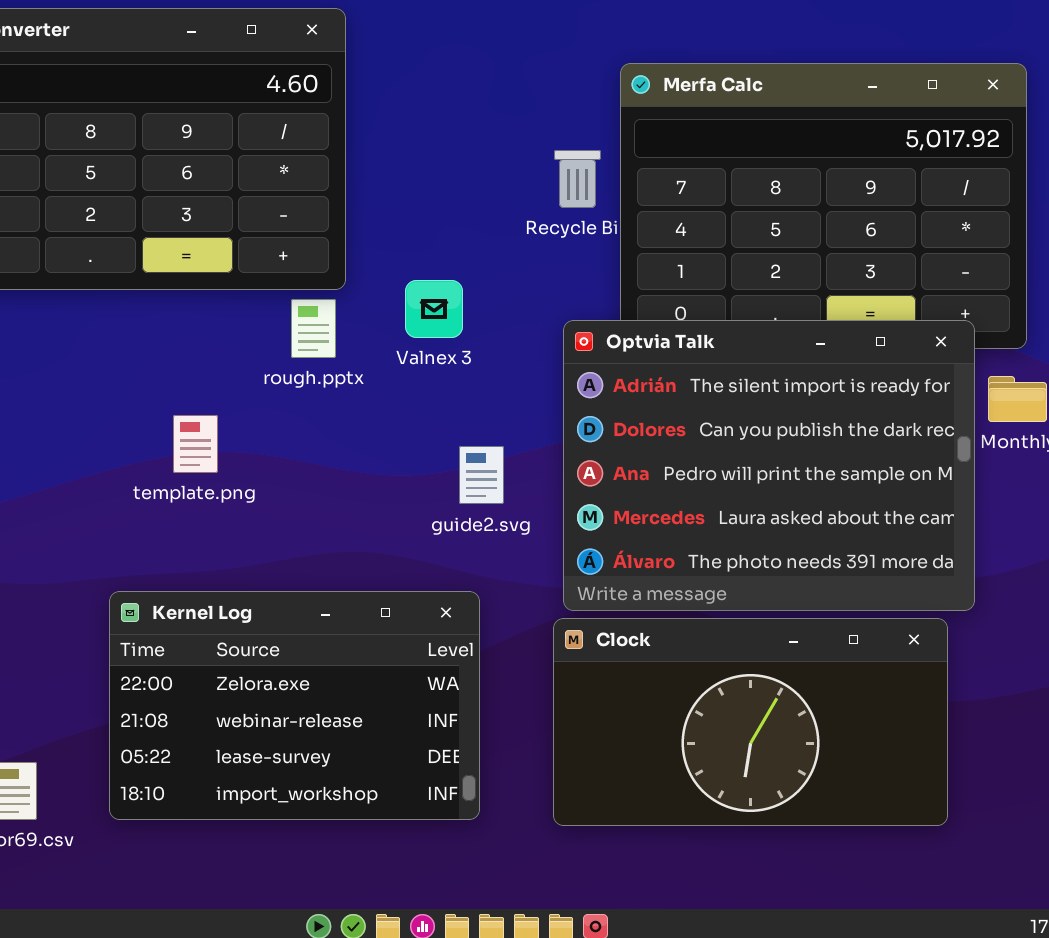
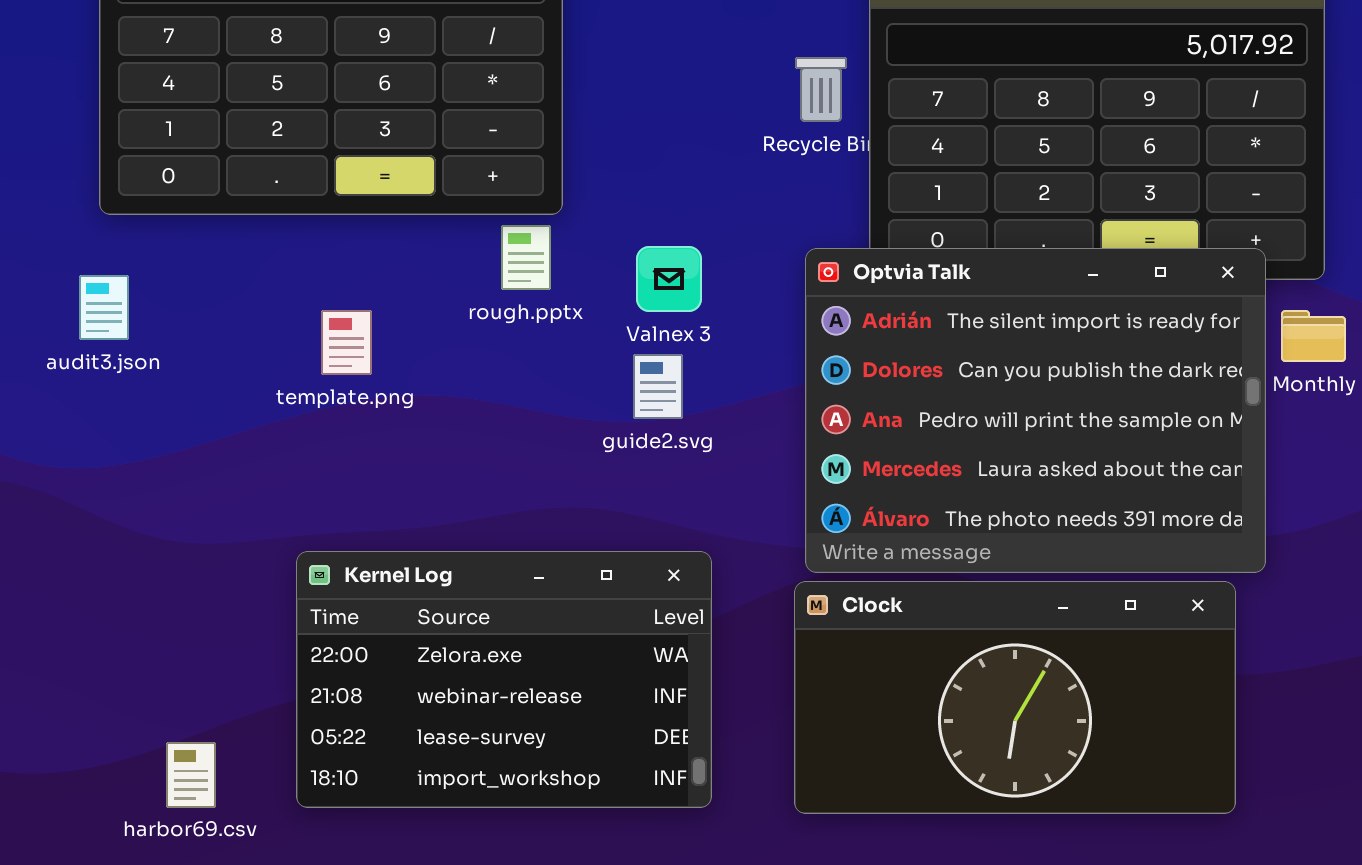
Valnex 3: [405,280,463,338] -> [636,246,702,312], moved
template.png: [173,415,218,473] -> [321,310,372,375], moved
guide2.svg: [459,446,504,504] -> [633,354,683,419], moved

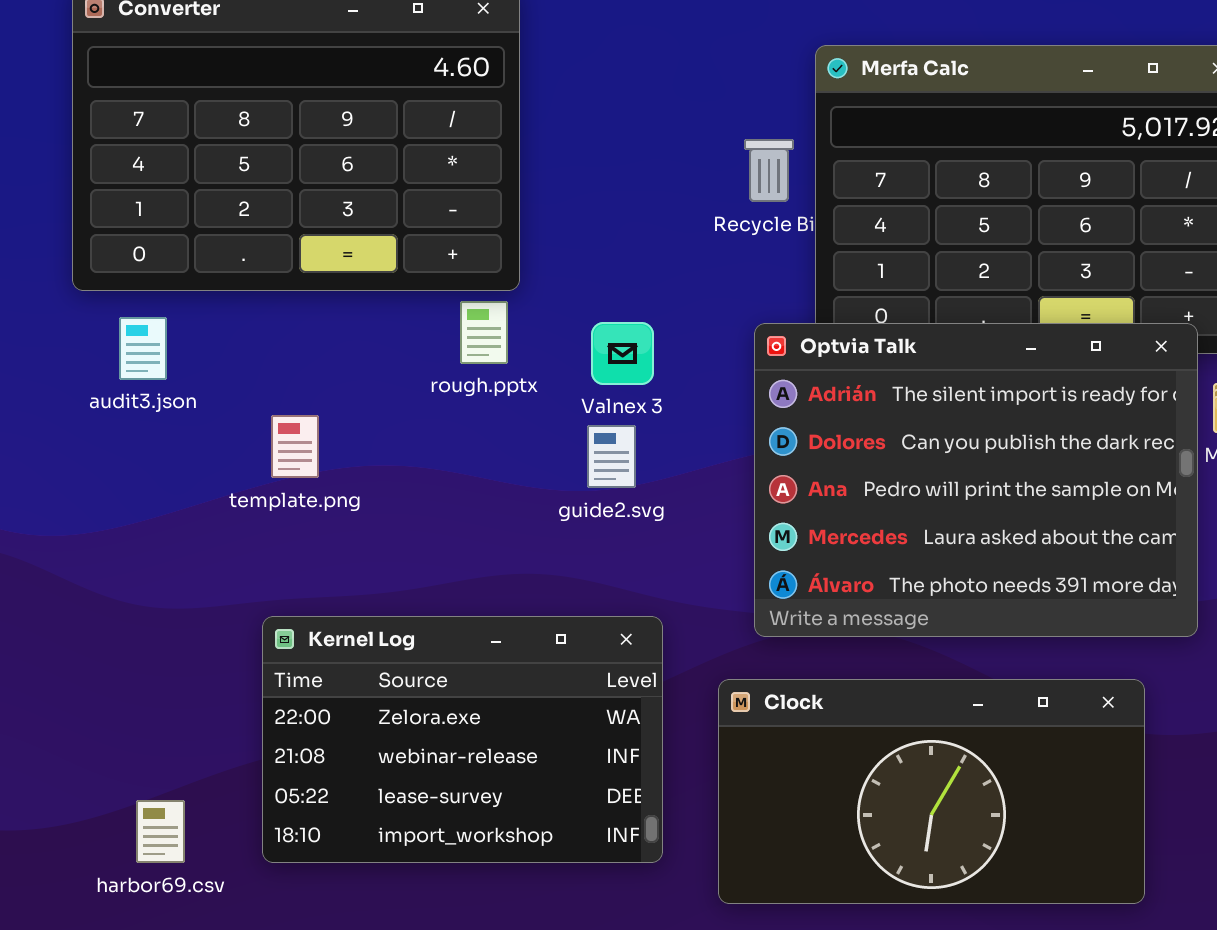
audit3.json: [79,275,129,340] -> [119,317,167,380], moved
template.png: [321,310,372,375] -> [271,415,319,478], moved
Clock: [794,581,1236,814] -> [718,679,1145,904], moved

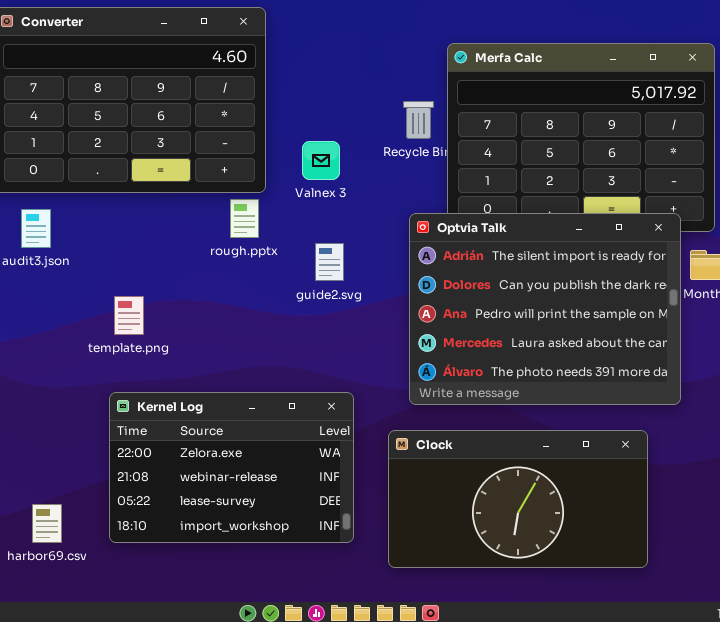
Valnex 3: [591,322,654,385] -> [302,141,340,180], moved
template.png: [271,415,319,478] -> [114,296,144,335], moved
guide2.svg: [587,425,636,488] -> [315,243,344,281], moved

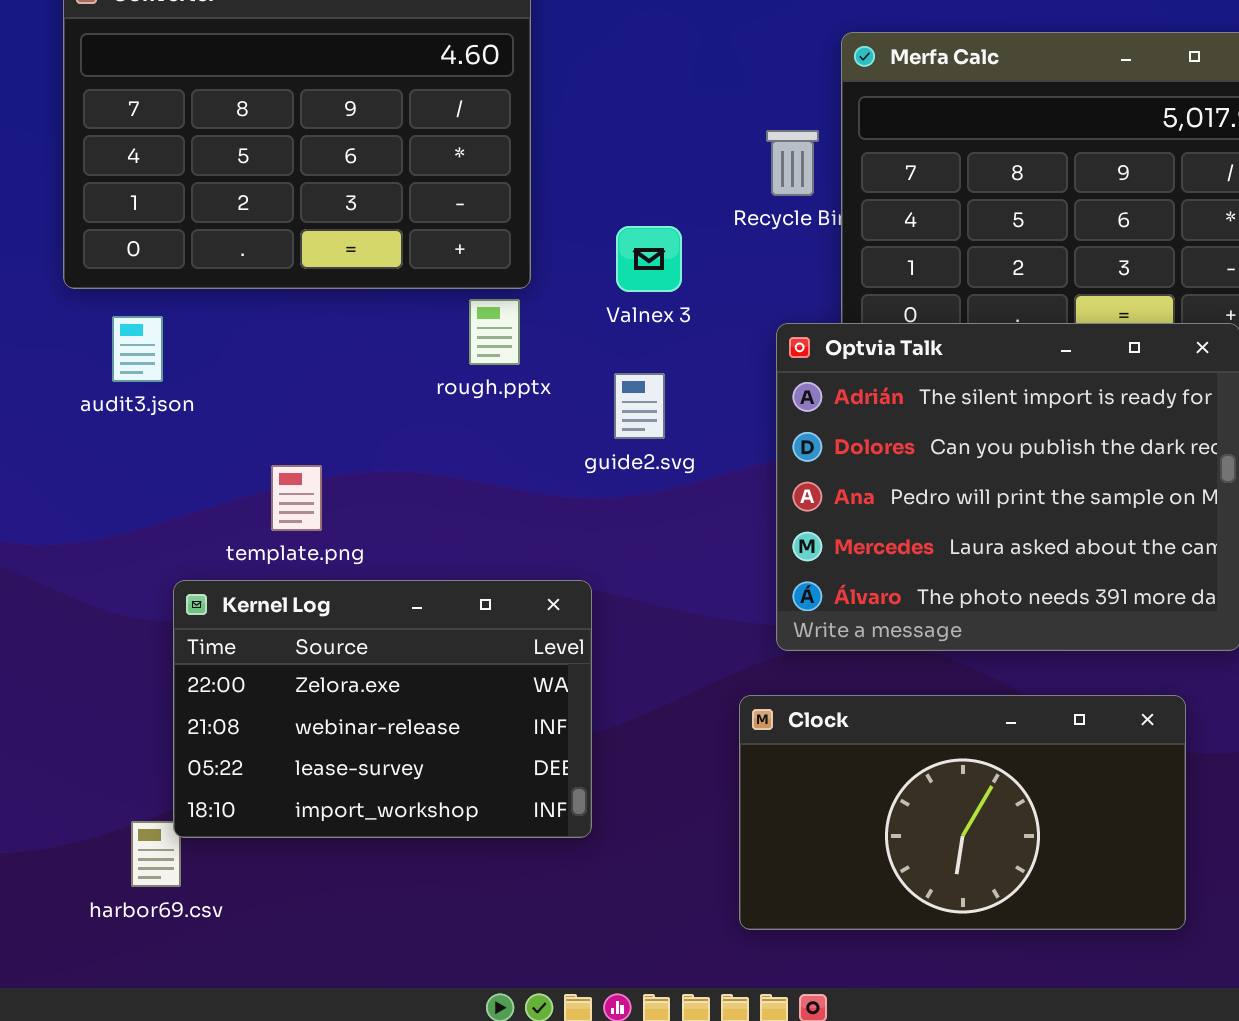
Valnex 3: [302,141,340,180] -> [616,226,682,292], moved
Kernel Log: [109,392,354,543] -> [173,580,592,838], moved

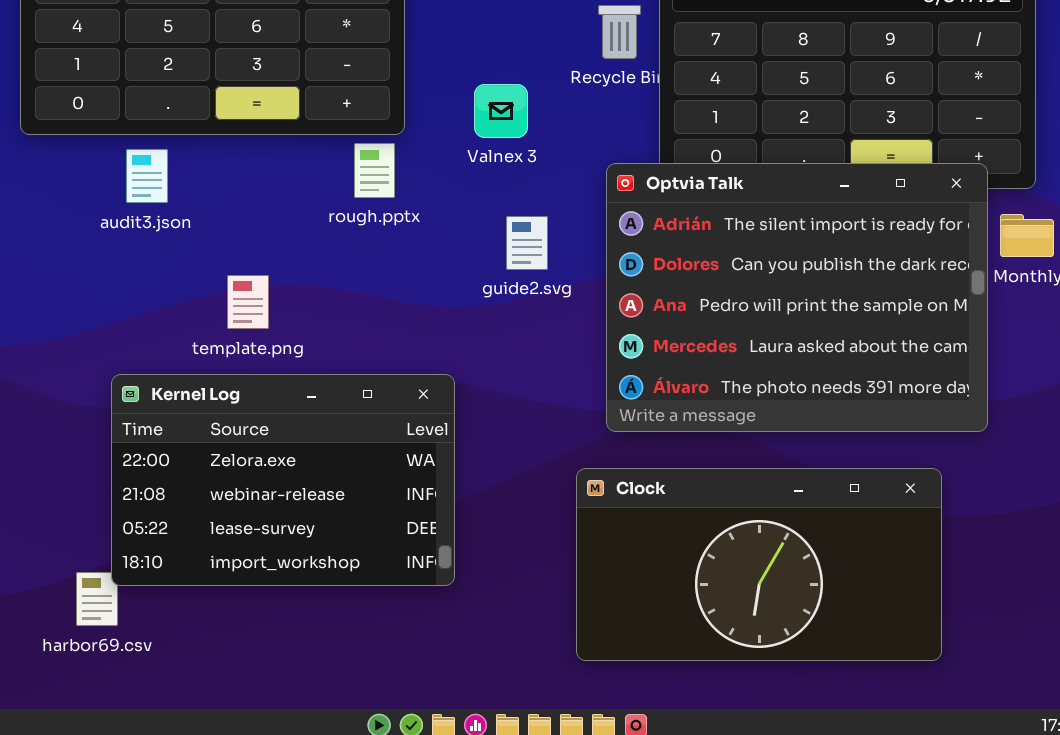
audit3.json: [112,316,163,382] -> [126,149,168,203], moved
guide2.svg: [614,373,665,439] -> [506,216,548,270], moved
template.png: [271,465,322,531] -> [227,275,269,329], moved

